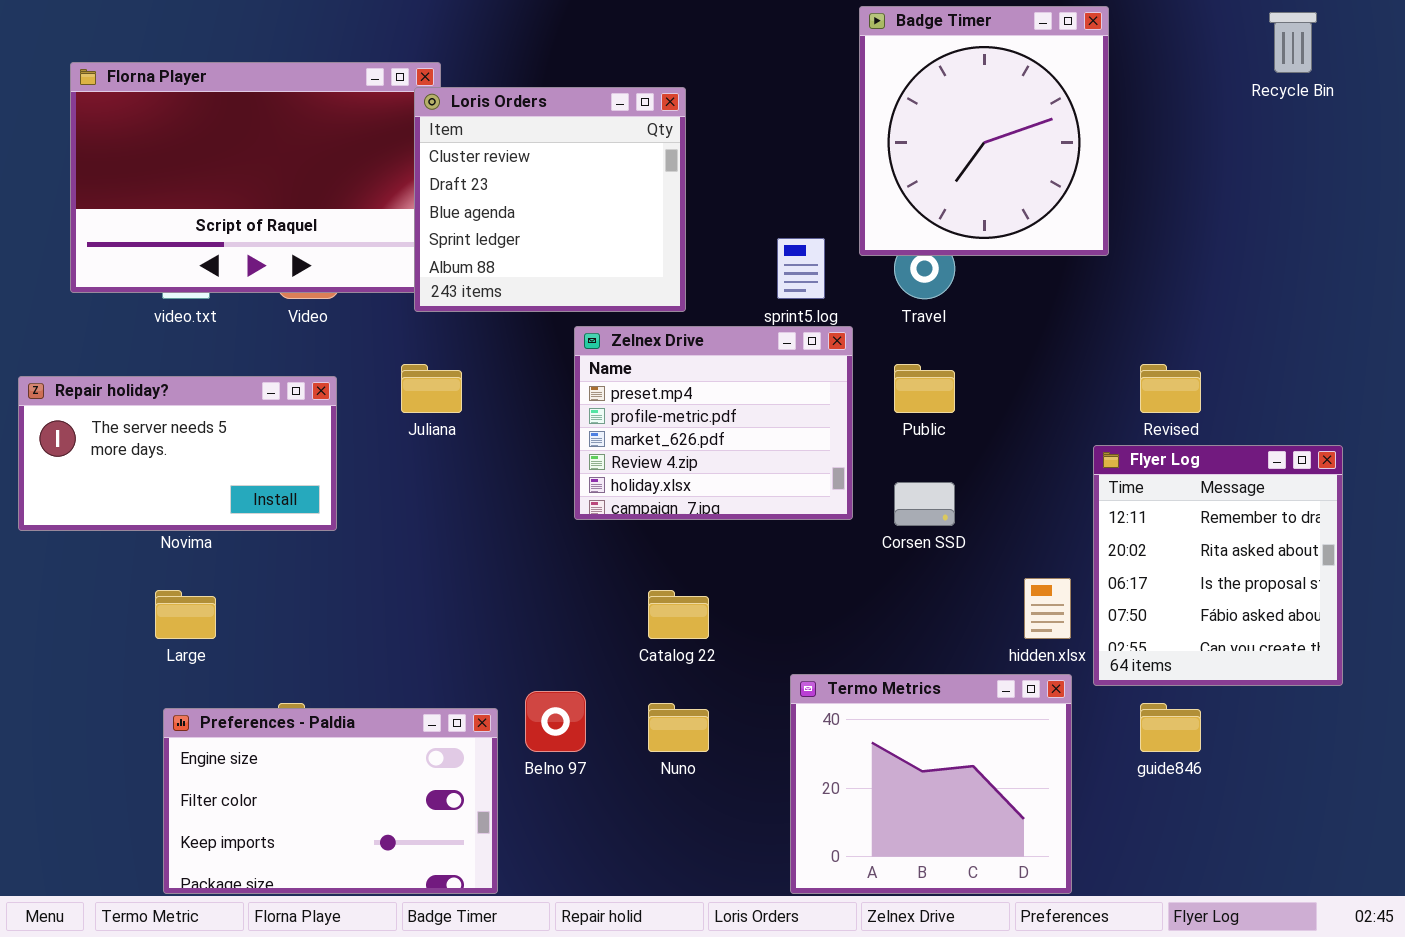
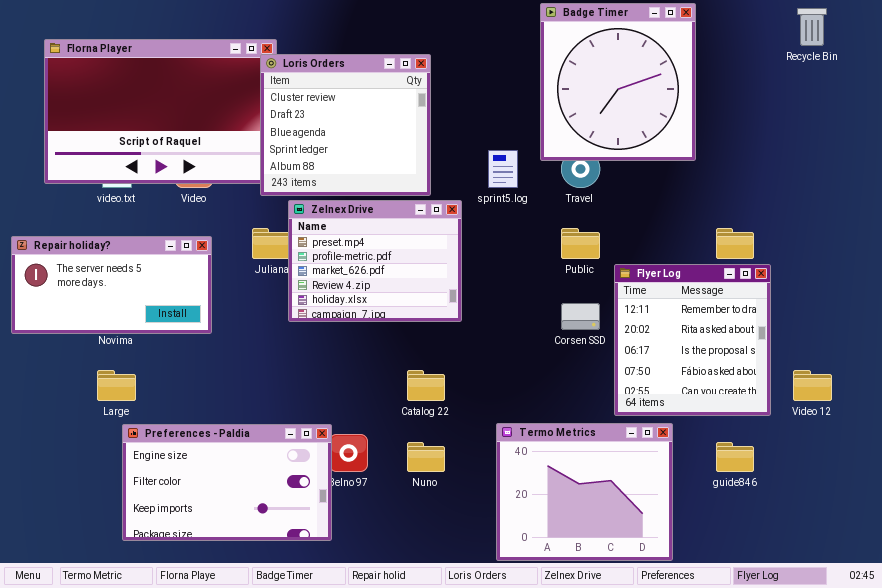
Zelnex Drive: [574,326,853,520] -> [288,200,462,322], moved
Flyer Log: [1093,445,1343,686] -> [614,264,771,416], moved
Preferences - Paldia: [163,708,498,894] -> [122,424,332,541], moved

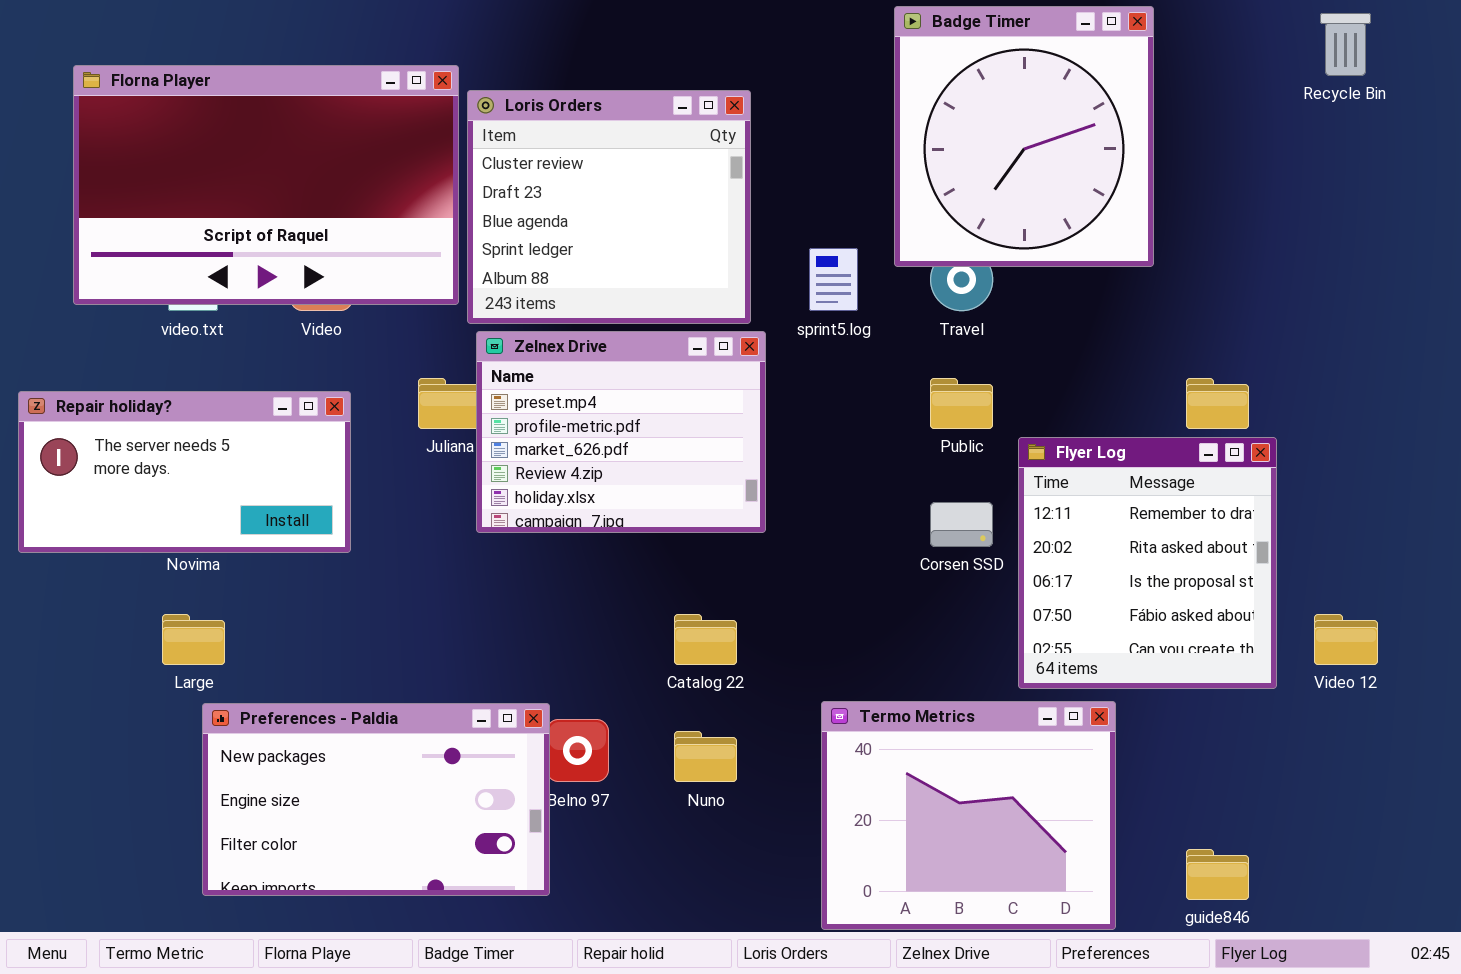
Loris Orders: [260,54,431,196] -> [467,90,751,324], moved
Preferences - Paldia: [122,424,332,541] -> [202,703,550,896], scrolled up 1 row
guide846: [716,442,754,472] -> [1186,849,1249,900], moved

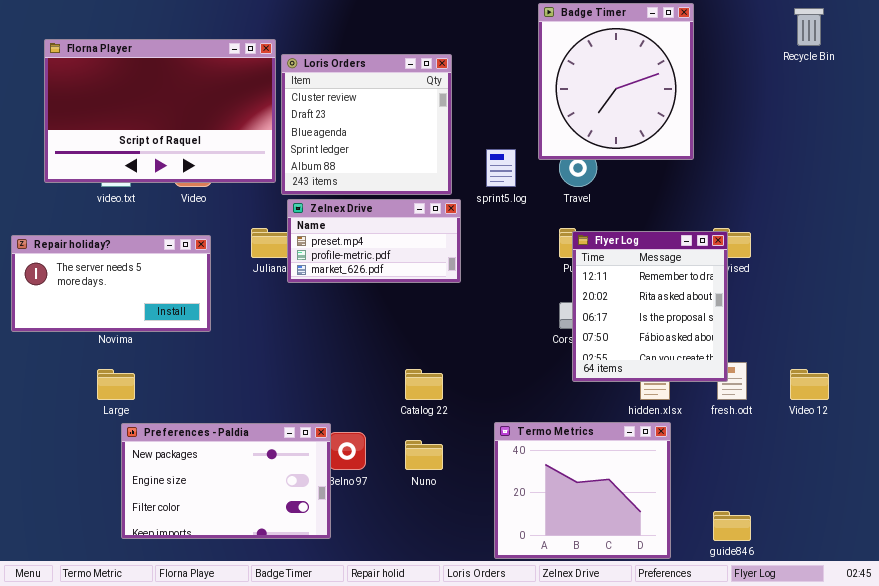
Zelnex Drive: [476,331,766,533] -> [287,199,461,283], resized
Flyer Log: [1018,437,1277,689] -> [572,231,728,382], moved

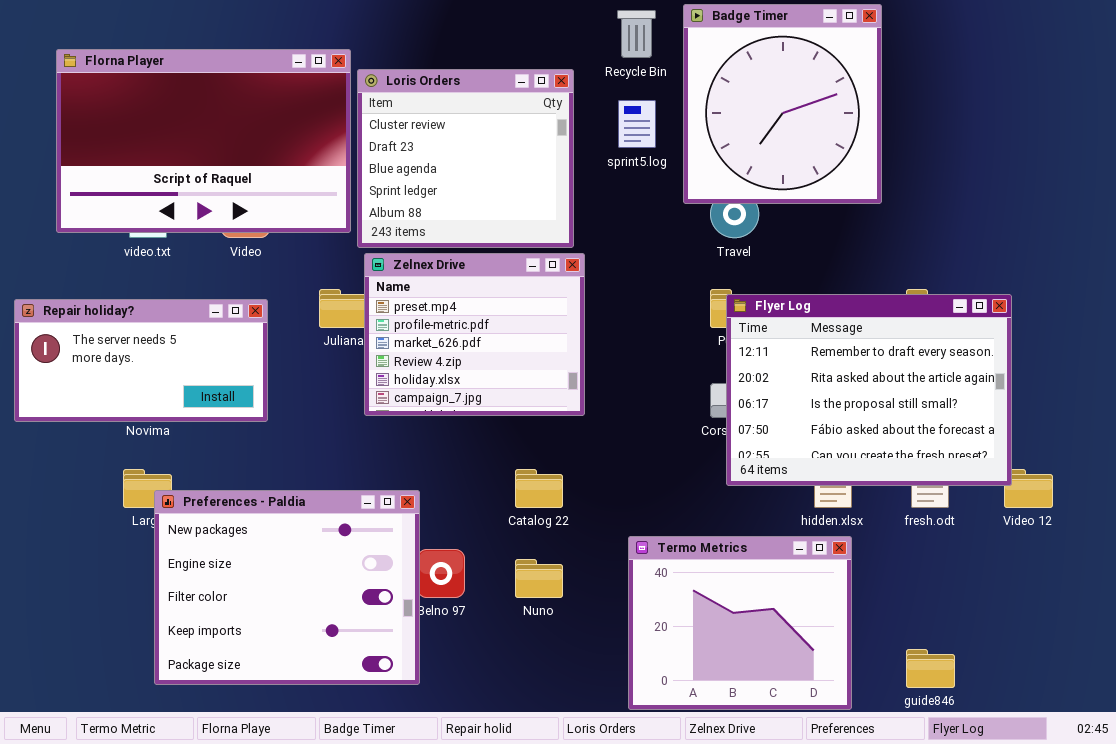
Recycle Bin: [794,8,824,46] -> [617,10,656,58], moved
sprint5.log: [486,149,516,187] -> [618,100,656,148], moved
Zelnex Drive: [287,199,461,283] -> [364,253,585,416], resized
Flyer Log: [572,231,728,382] -> [726,294,1012,486], resized
Preferences - Paldia: [121,423,331,539] -> [154,490,420,685], resized

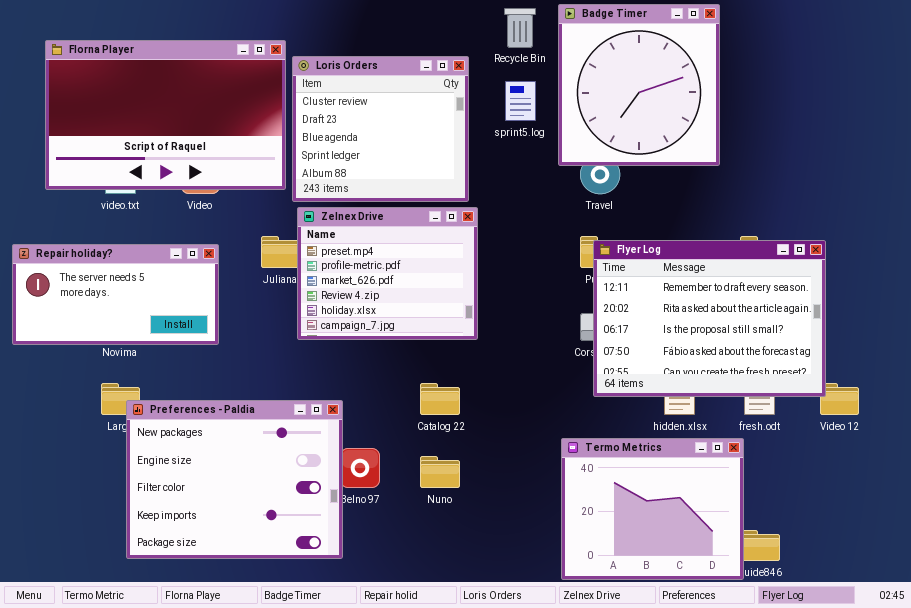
Termo Metrics: [628,536,852,710] -> [561,438,744,580], moved

